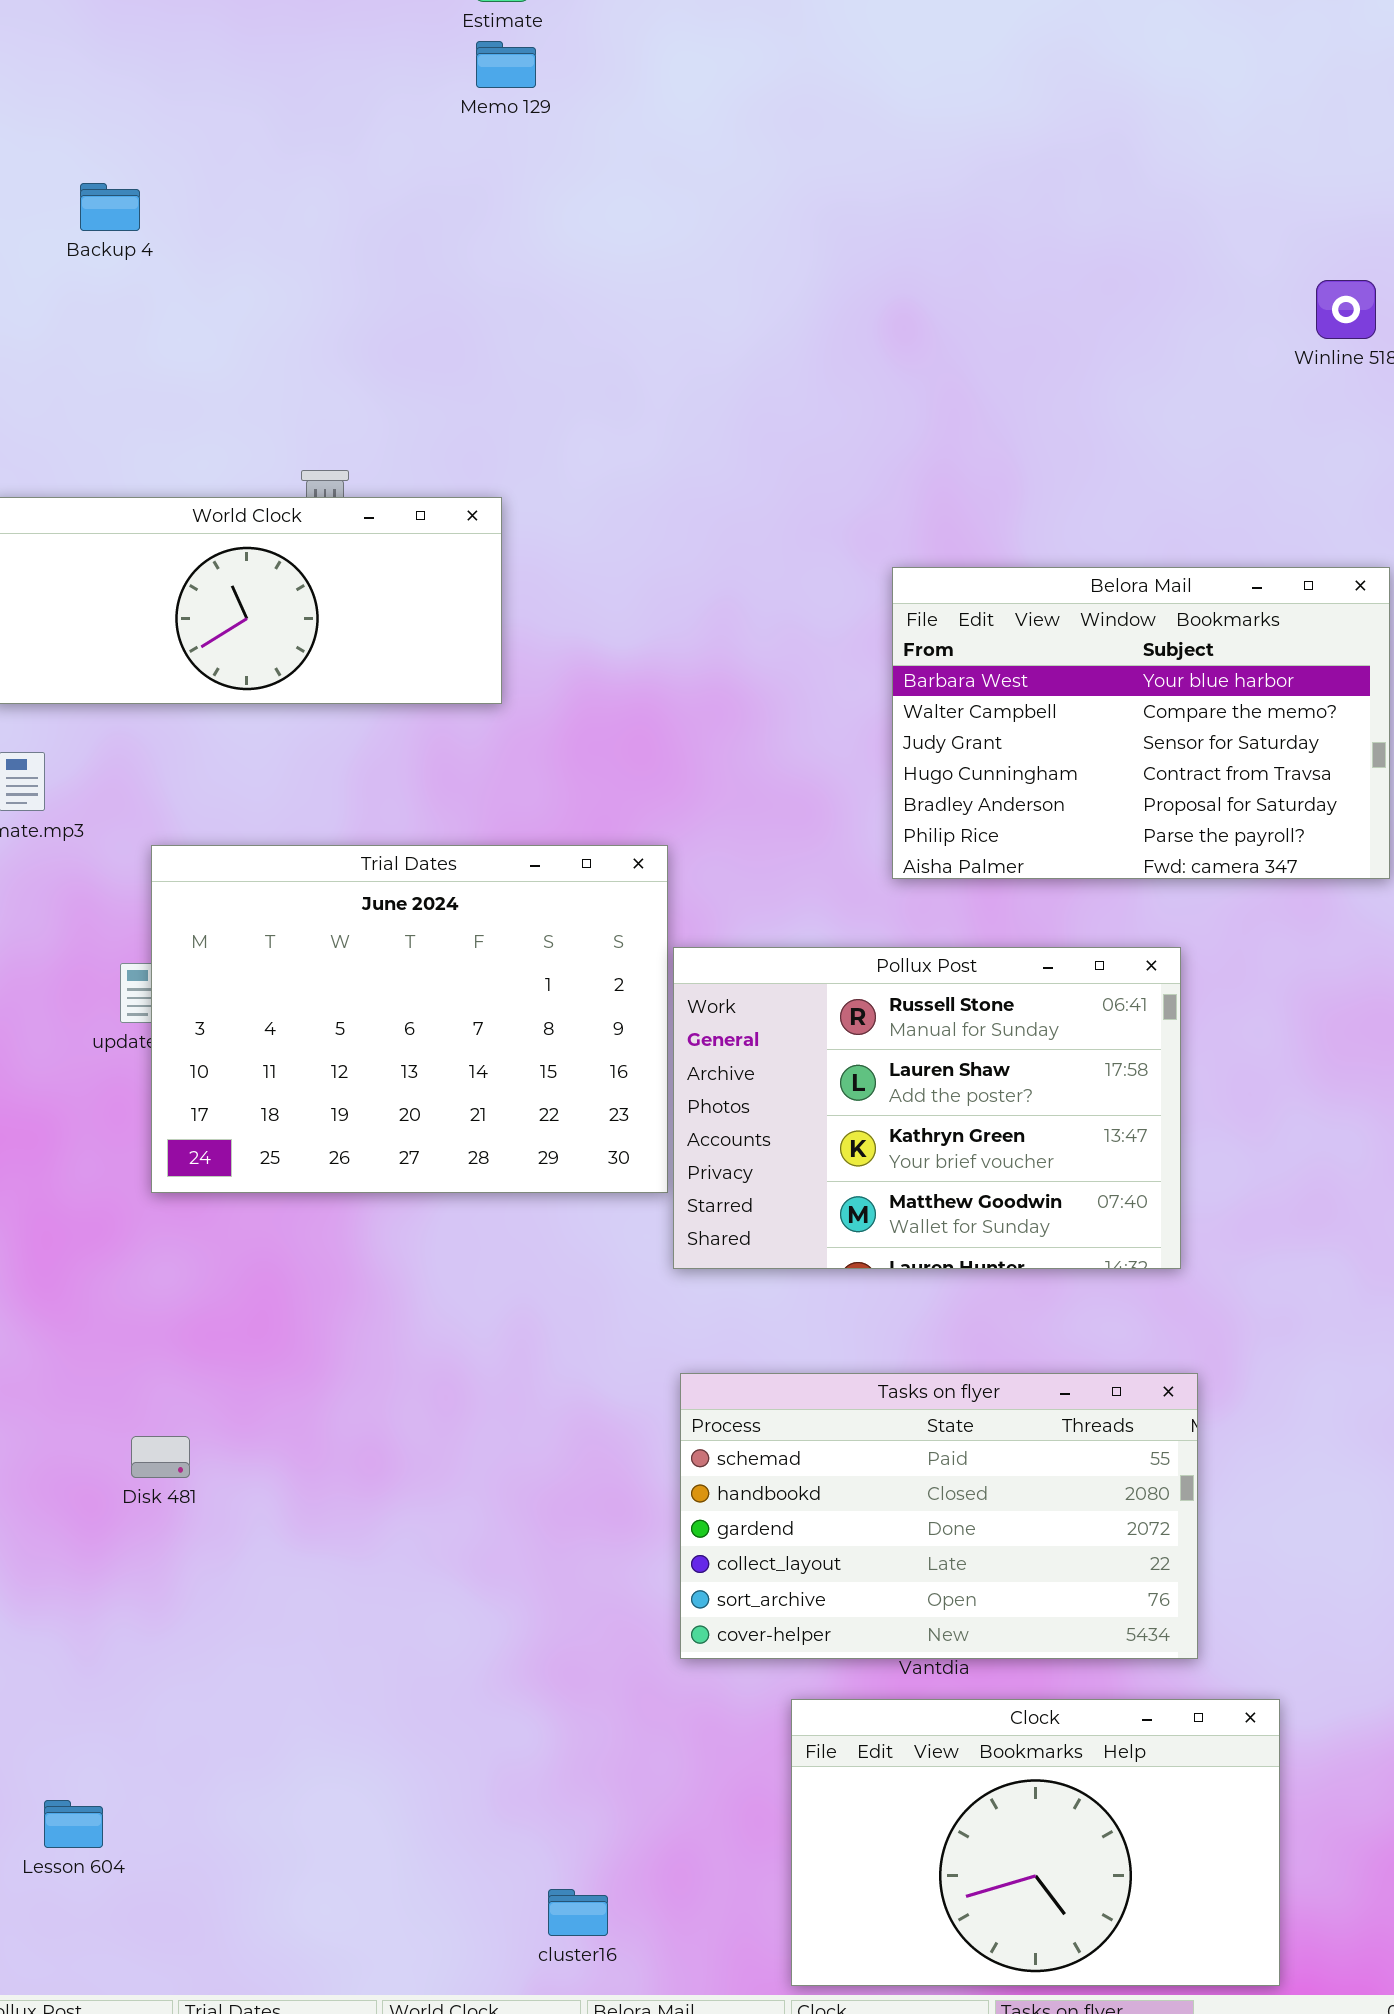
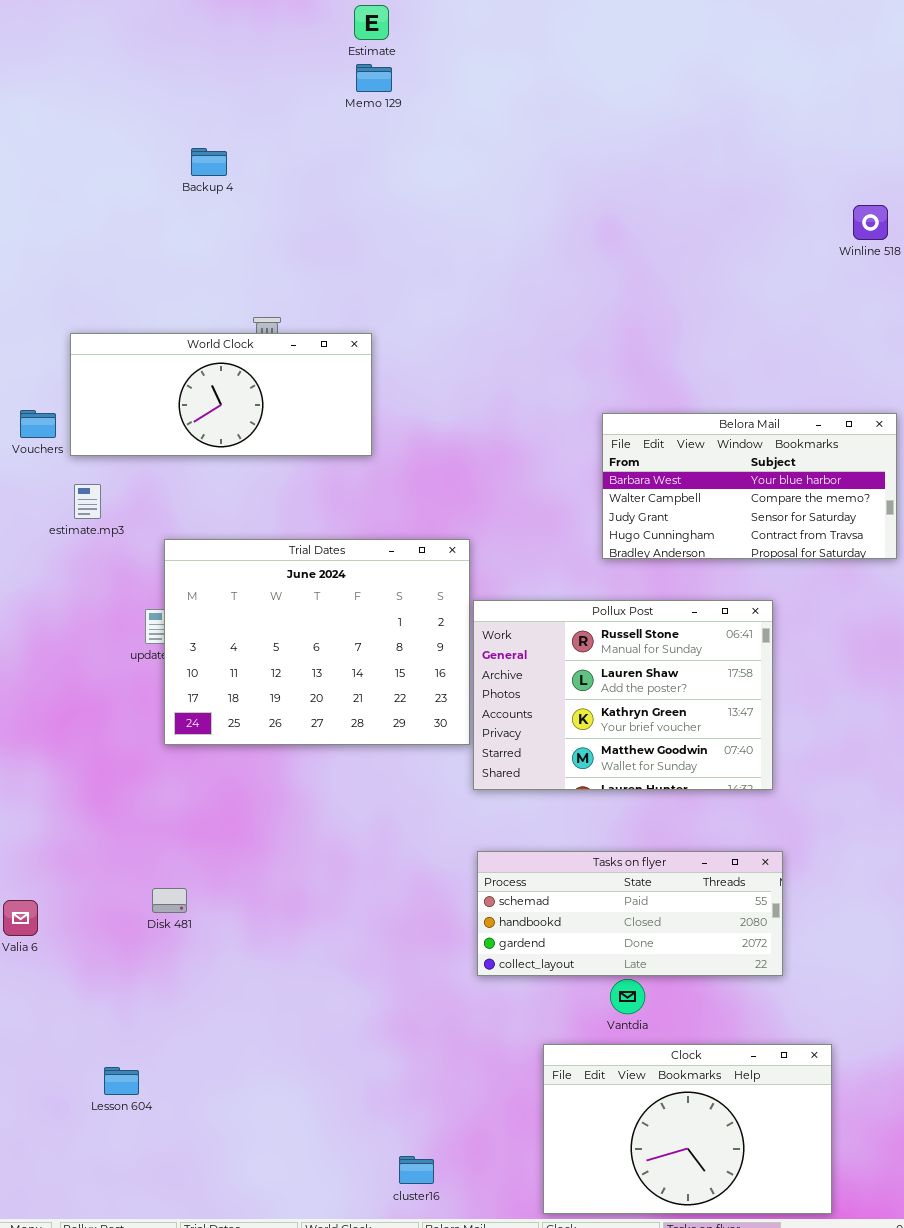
Backup 4: [80,183,140,231] -> [191,148,227,176], moved
Belora Mail: [892,567,1390,879] -> [602,413,897,559], resized
Tasks on flyer: [680,1373,1198,1659] -> [477,851,783,976], resized
Lesson 604: [44,1800,103,1848] -> [104,1067,139,1095], moved

